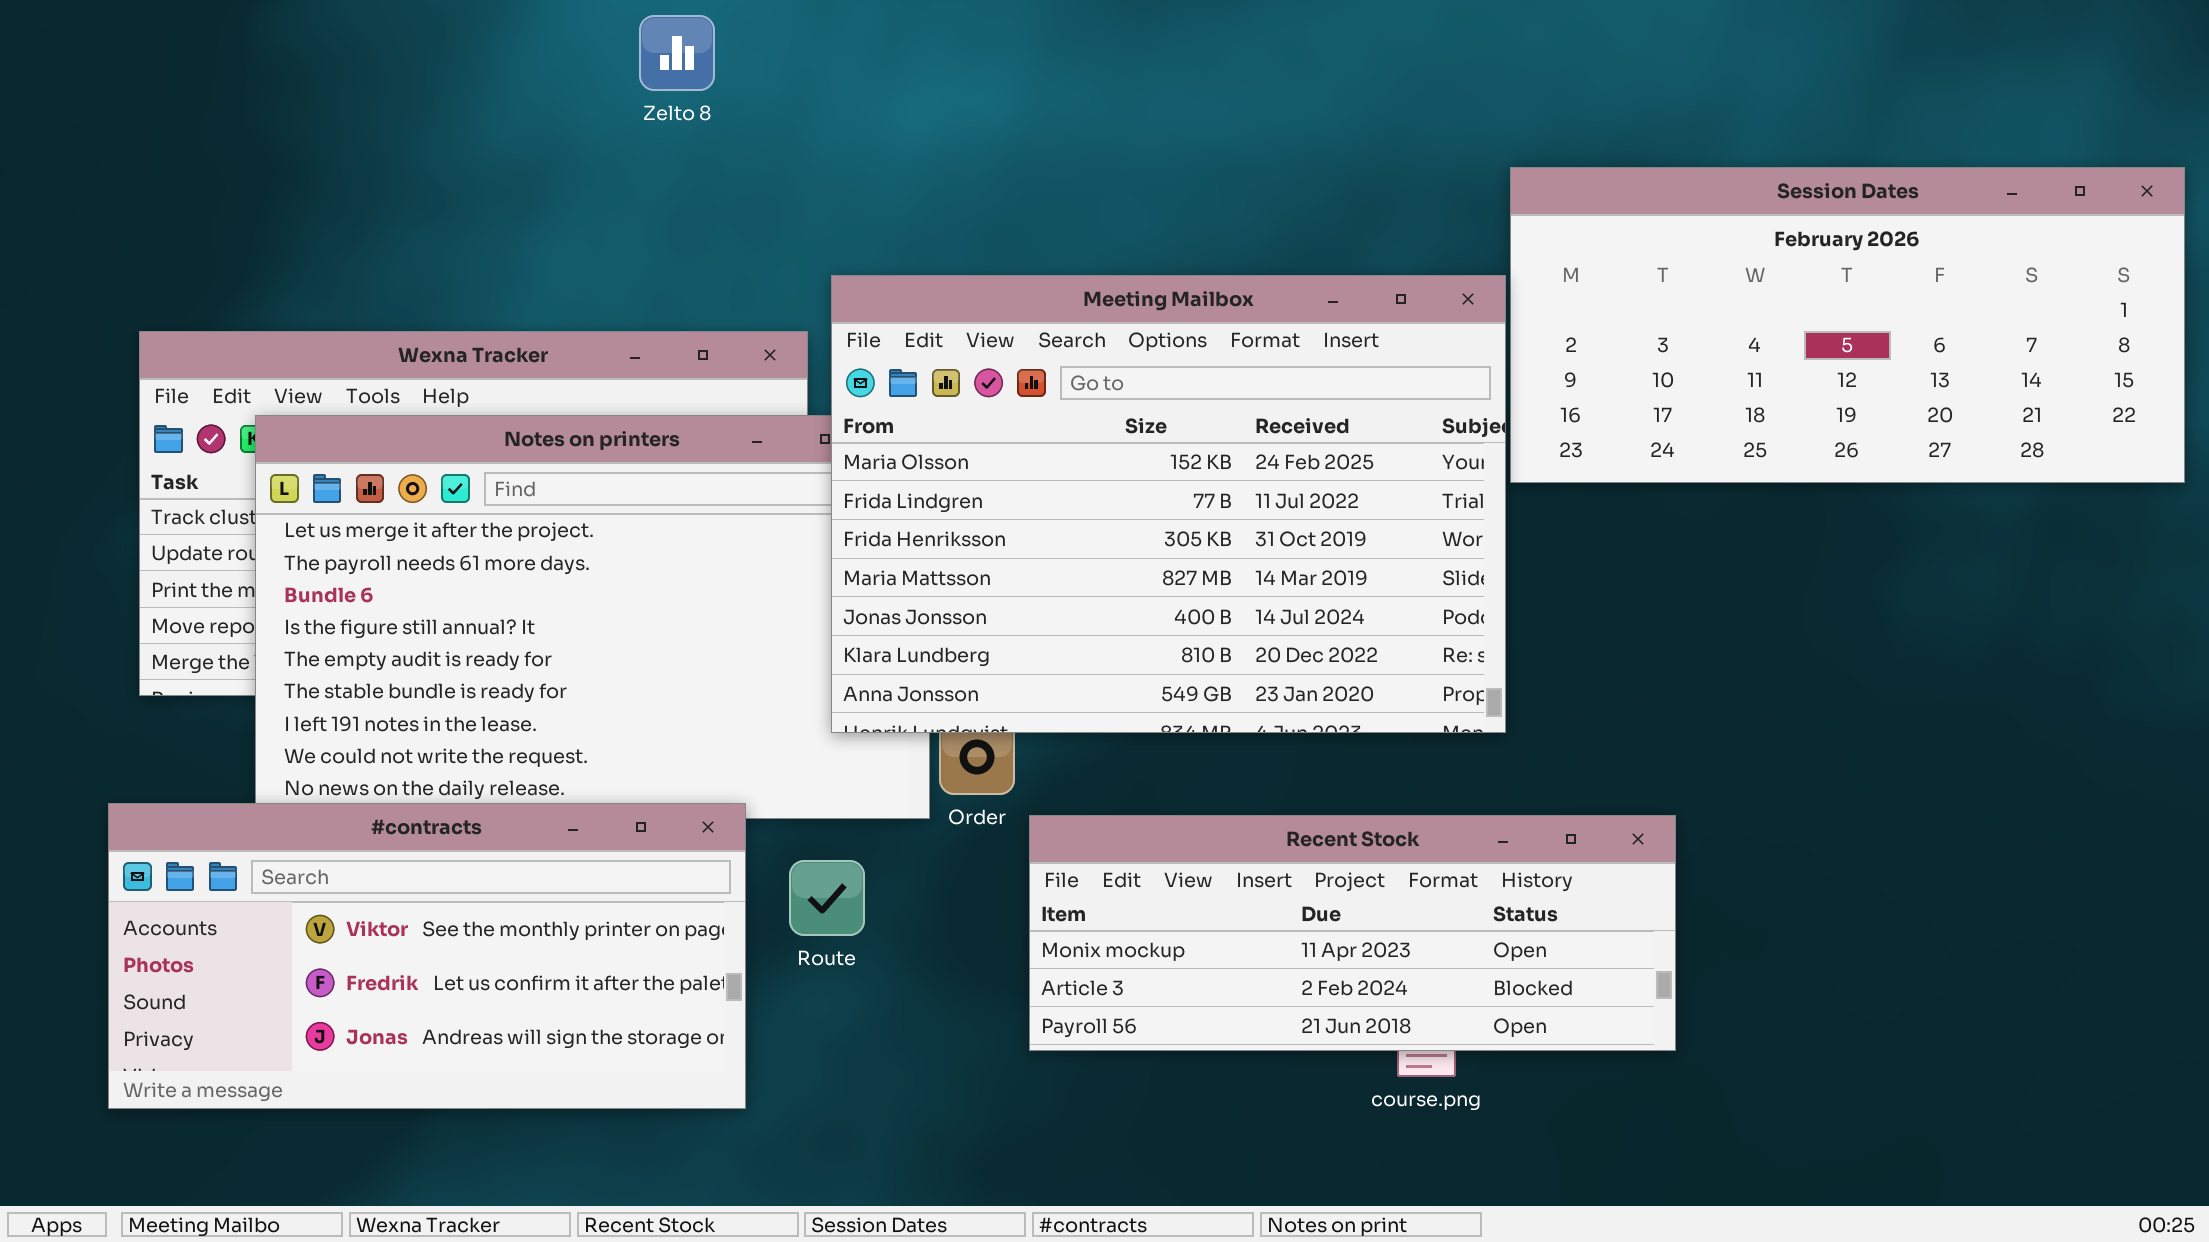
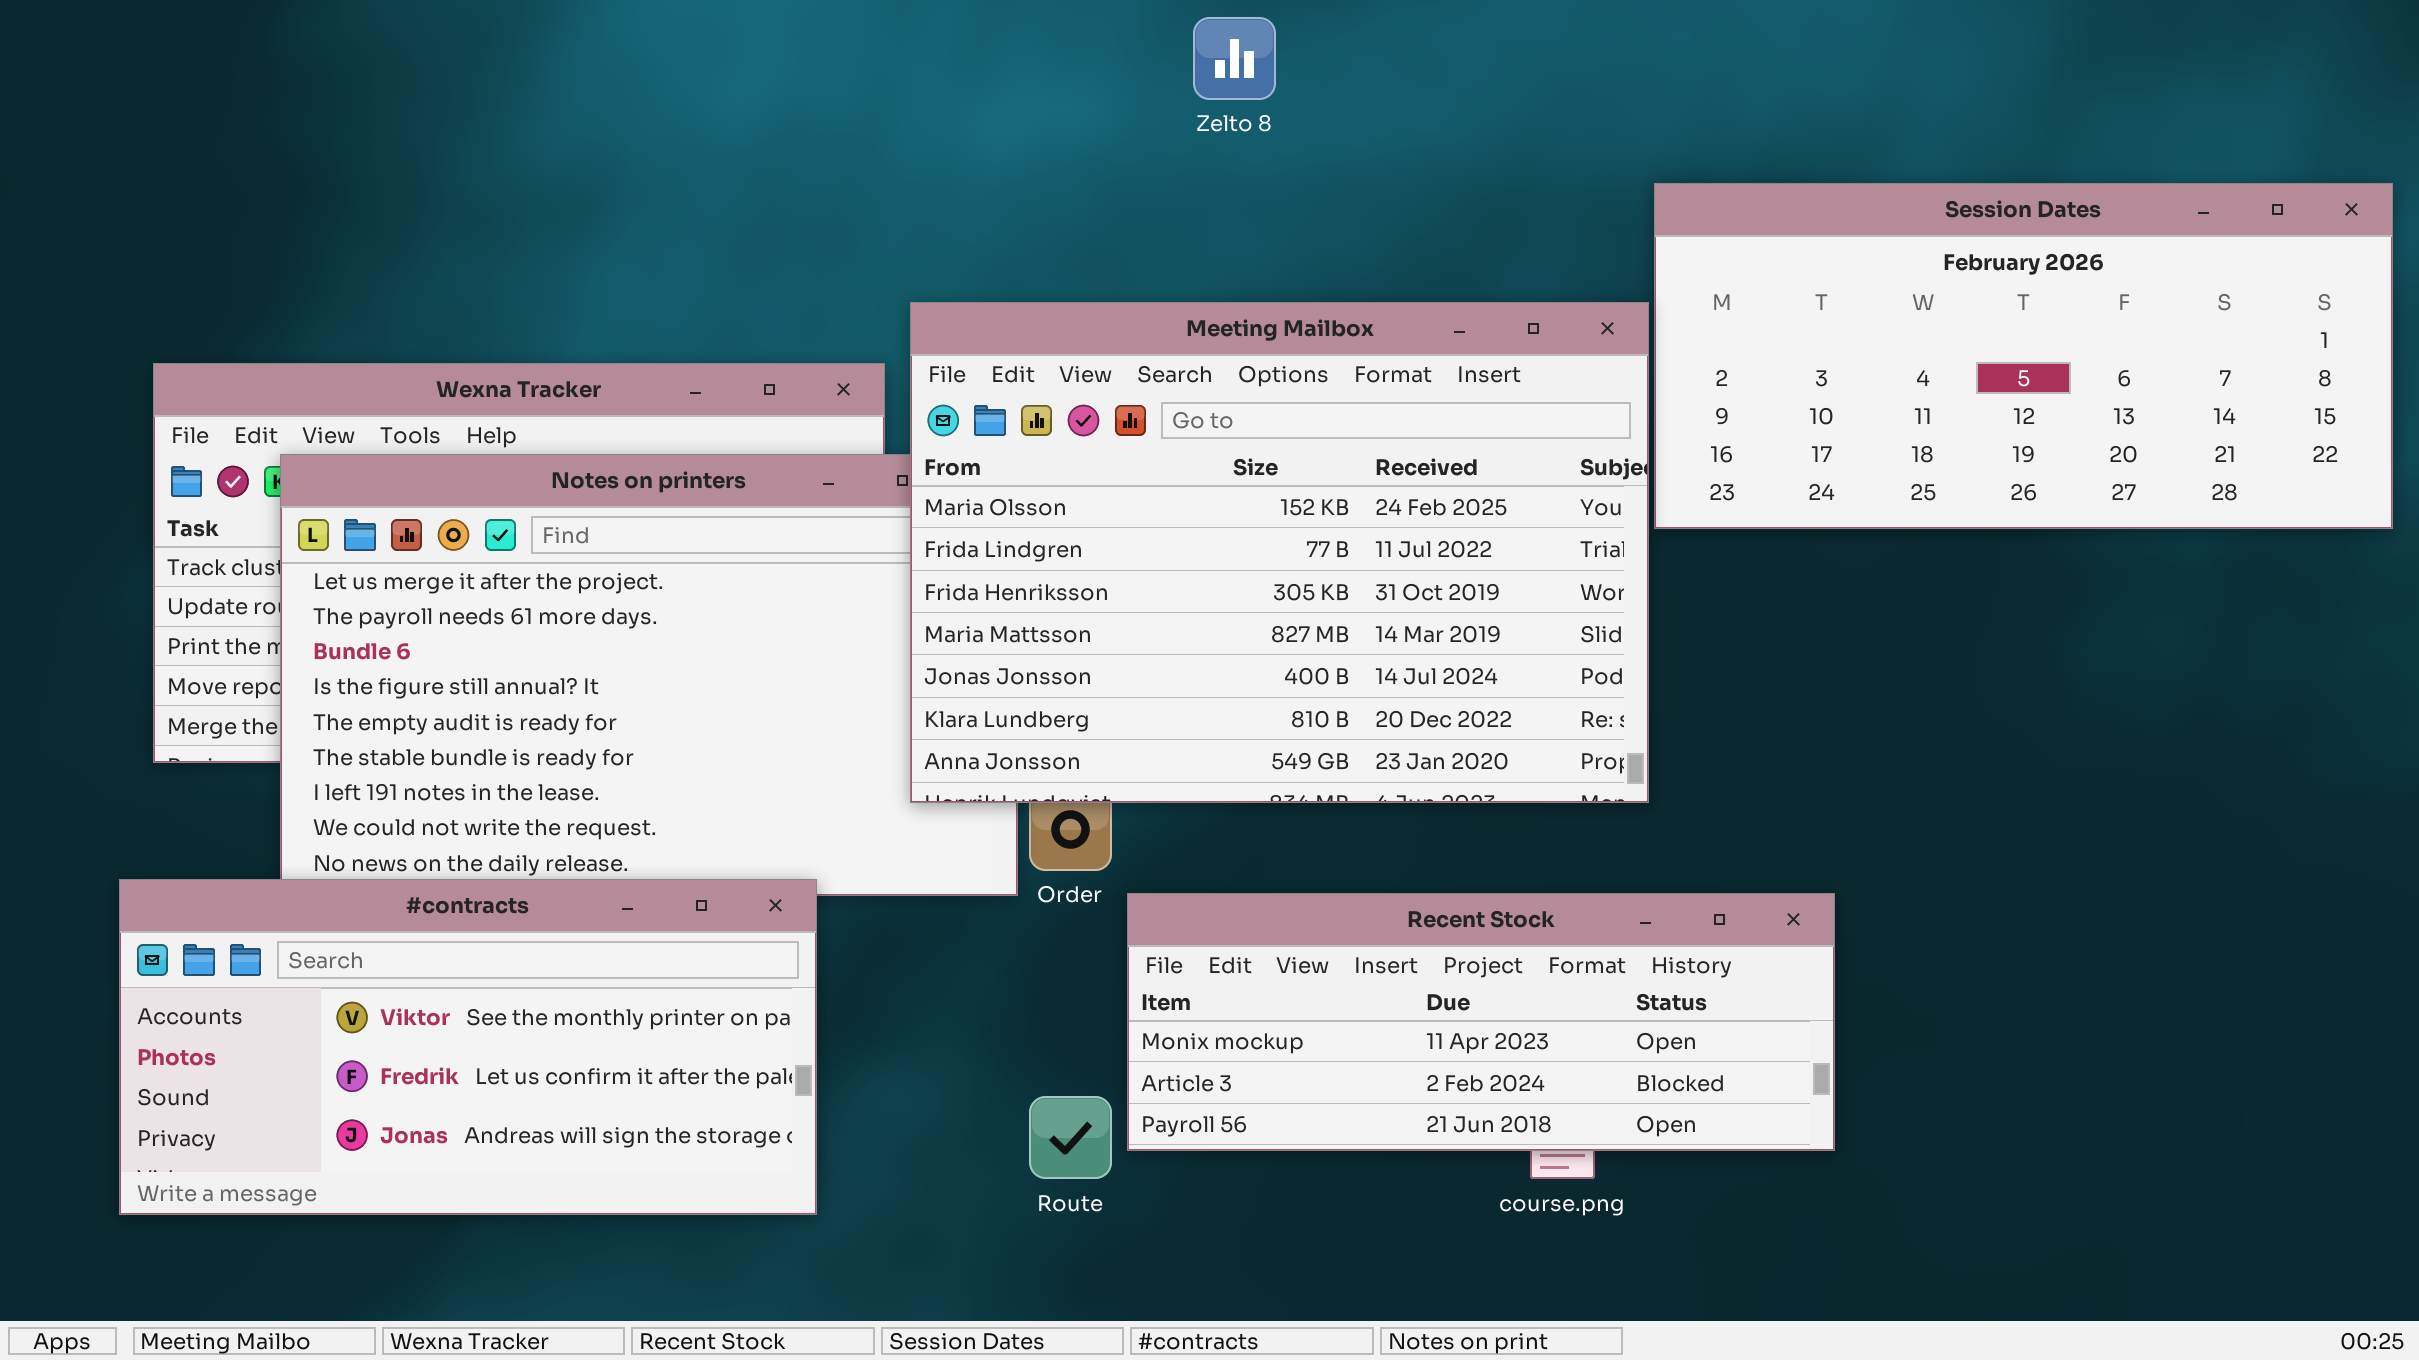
Zelto 8: [639,15,715,91] -> [1193,17,1276,100], moved
Route: [789,860,865,936] -> [1029,1096,1112,1179], moved

